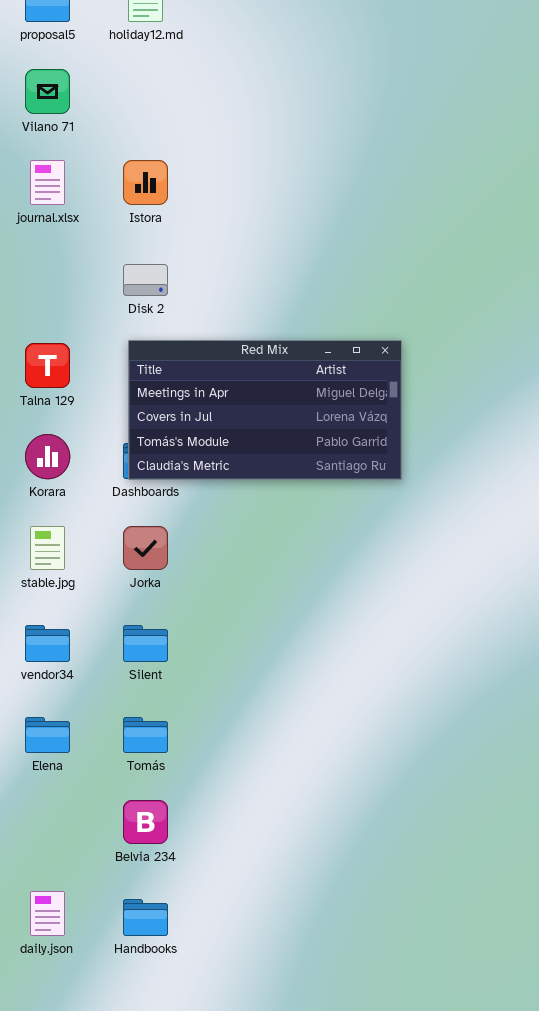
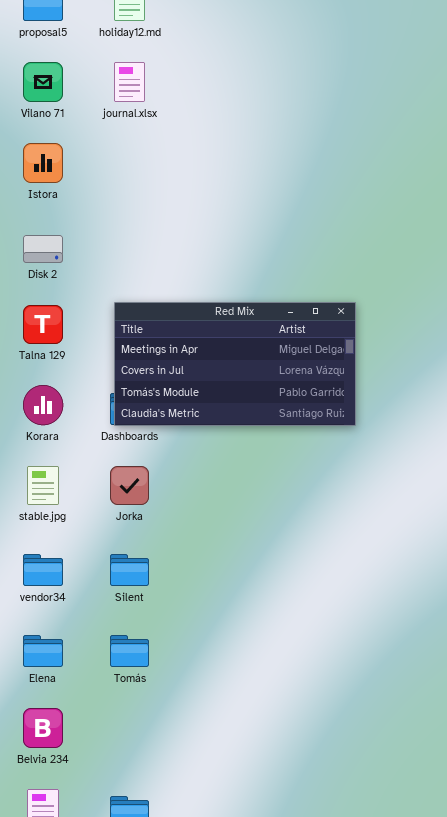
journal.xlsx: [30,160,65,205] -> [114,62,145,102], moved
Istora: [123,160,168,205] -> [23,143,63,183], moved
Disk 2: [123,264,168,296] -> [23,235,63,263], moved
Belvia 234: [123,800,168,844] -> [23,708,63,748], moved

